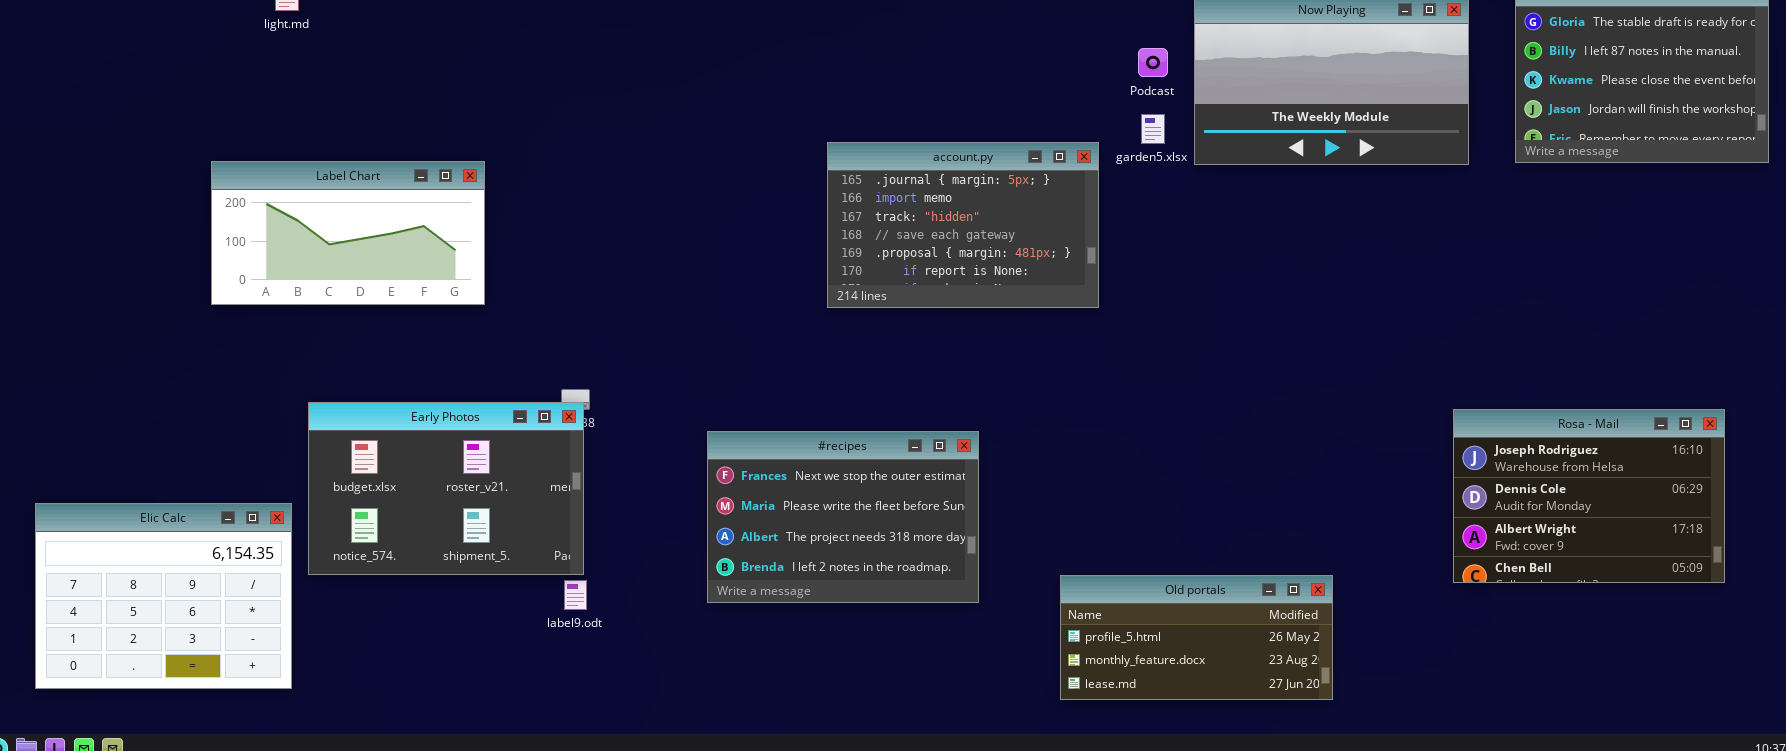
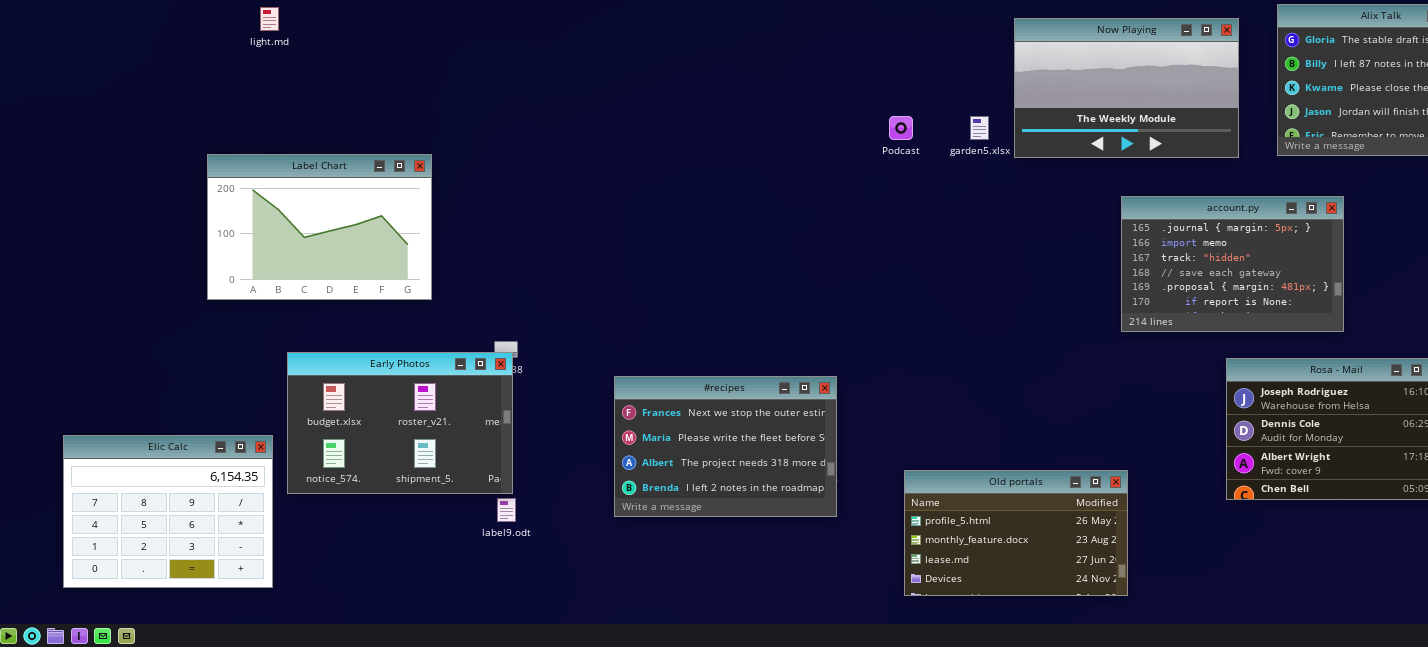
Podcast: [1138,48,1168,77] -> [889,116,913,140], moved
account.py: [827,142,1099,308] -> [1121,196,1344,332], moved
Label Chart: [211,161,485,305] -> [207,154,432,300], resized
Old portals: [1060,575,1333,700] -> [904,470,1128,596], resized

